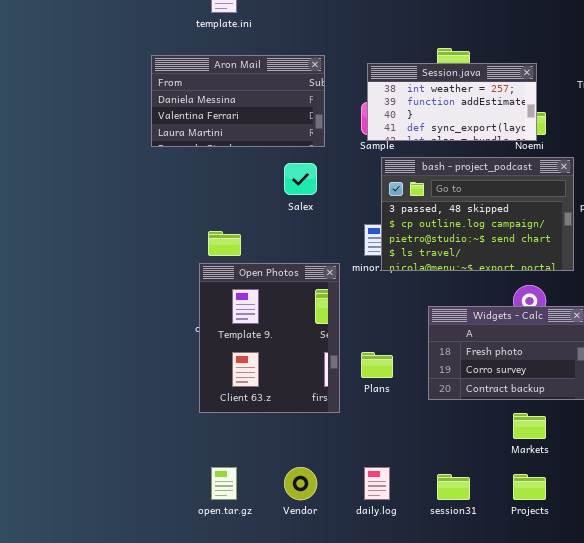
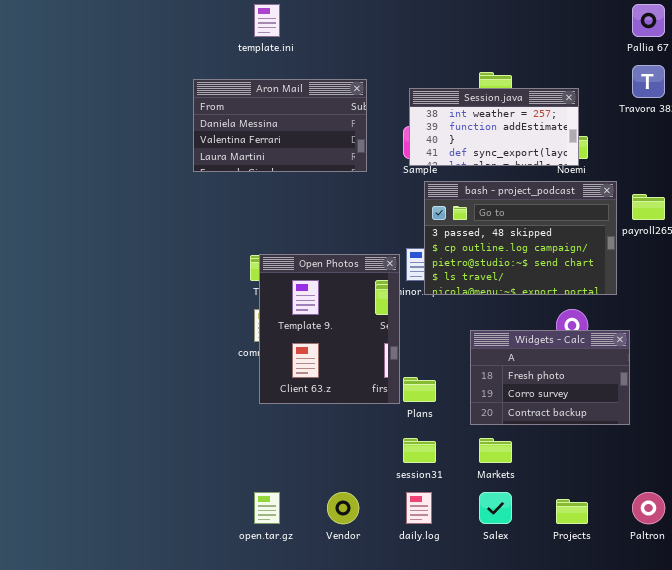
Salex: [284,163,317,195] -> [479,492,512,524], moved
Open Photos: [199,263,340,413] -> [259,254,400,404], moved
Markets: [513,413,546,439] -> [479,438,512,463], moved
session31: [437,474,470,500] -> [403,438,436,463], moved

